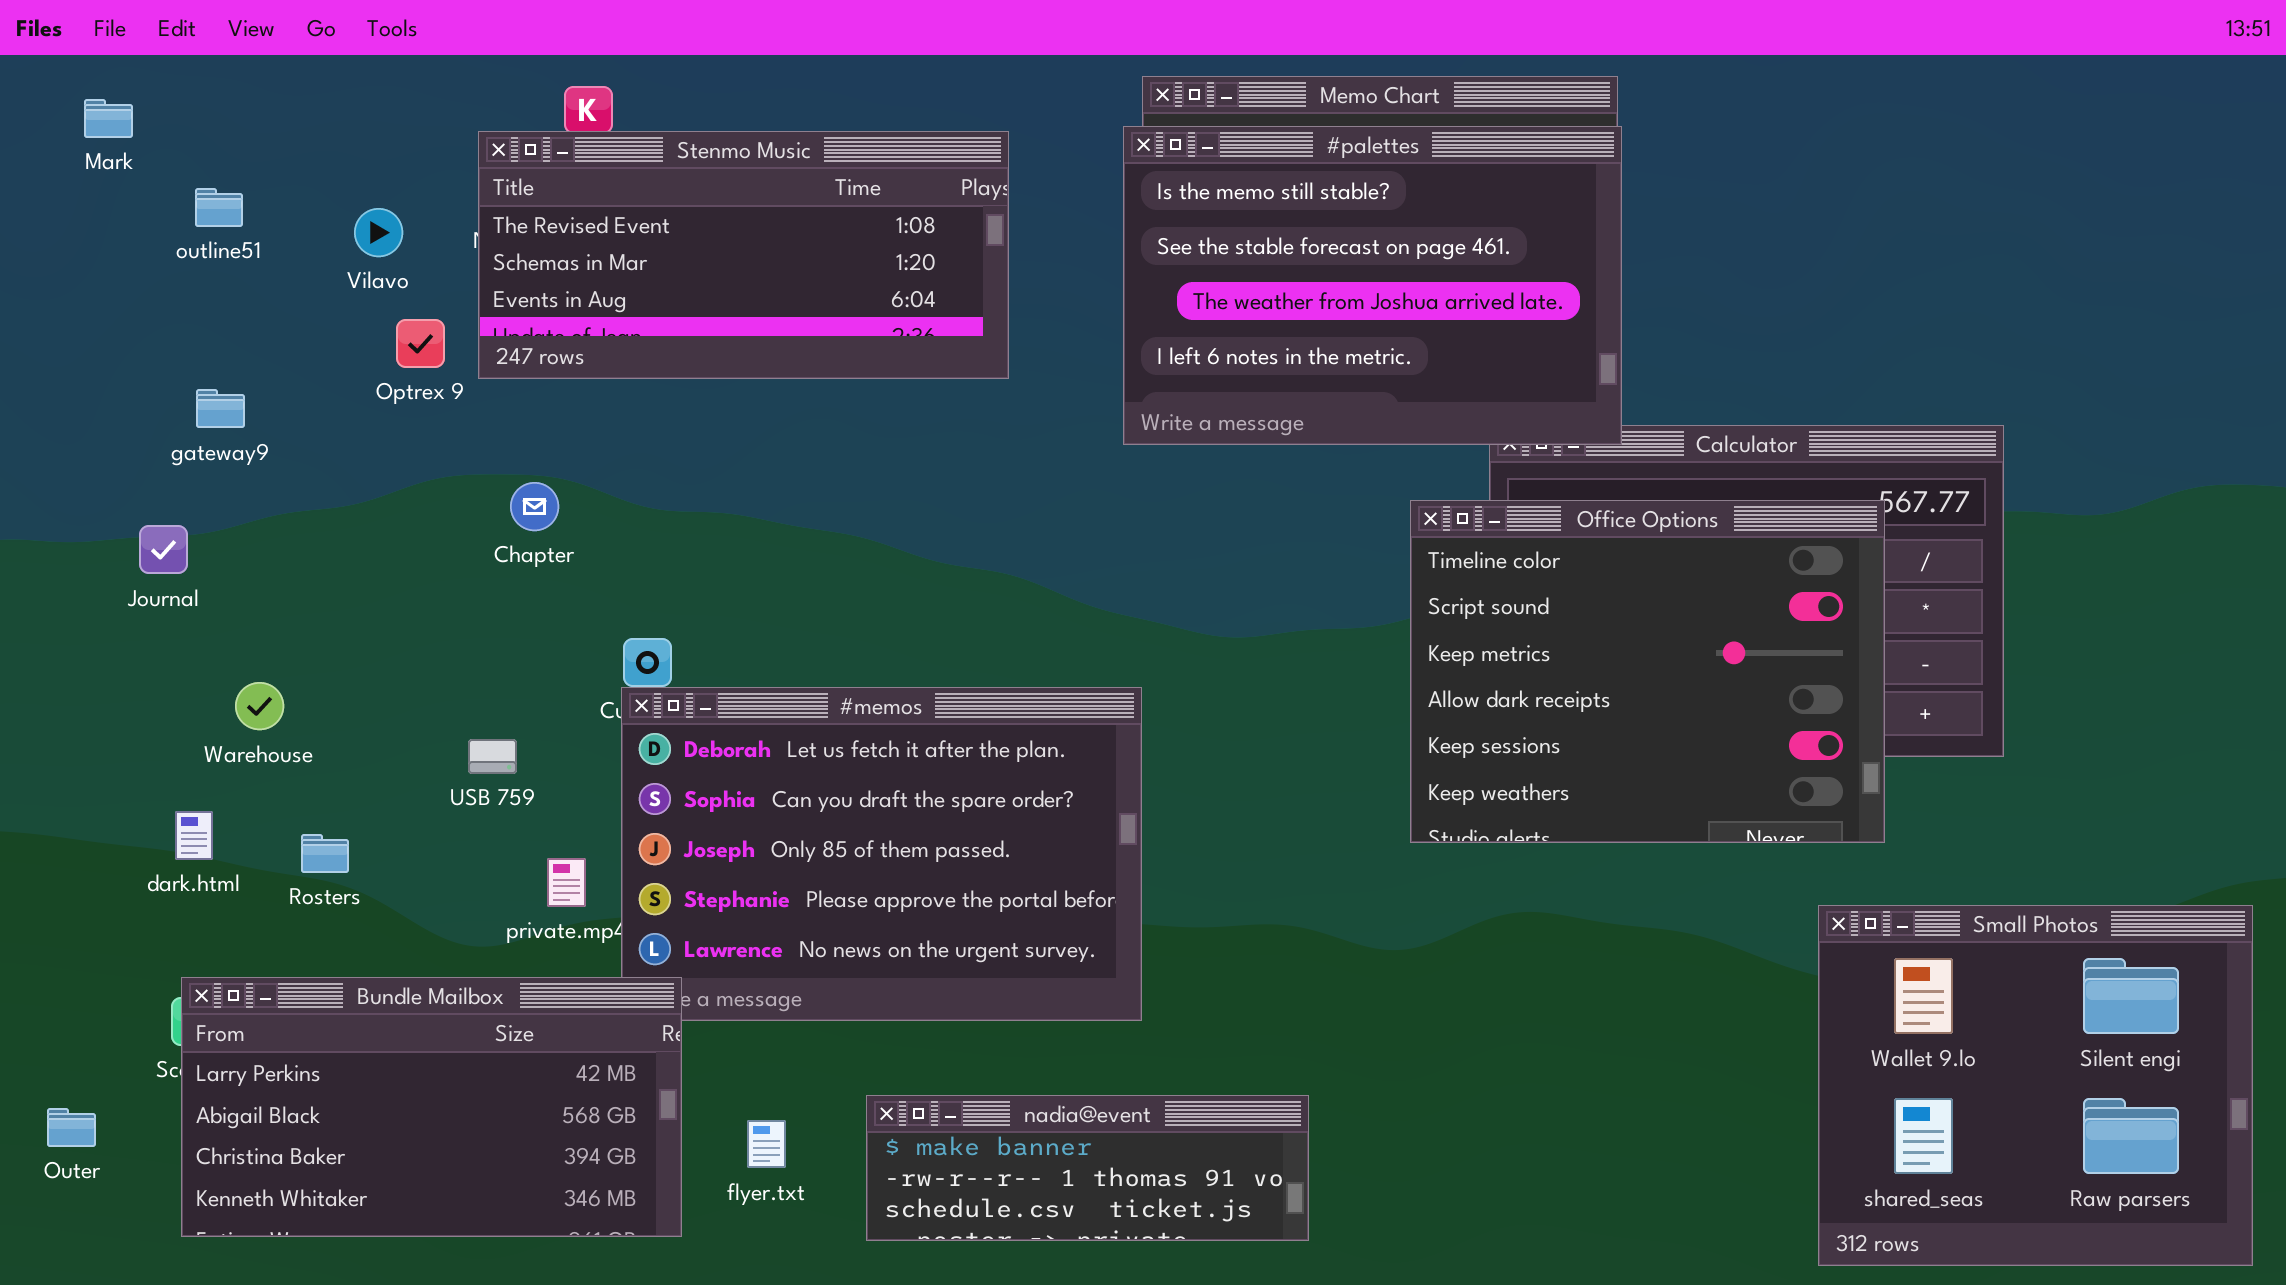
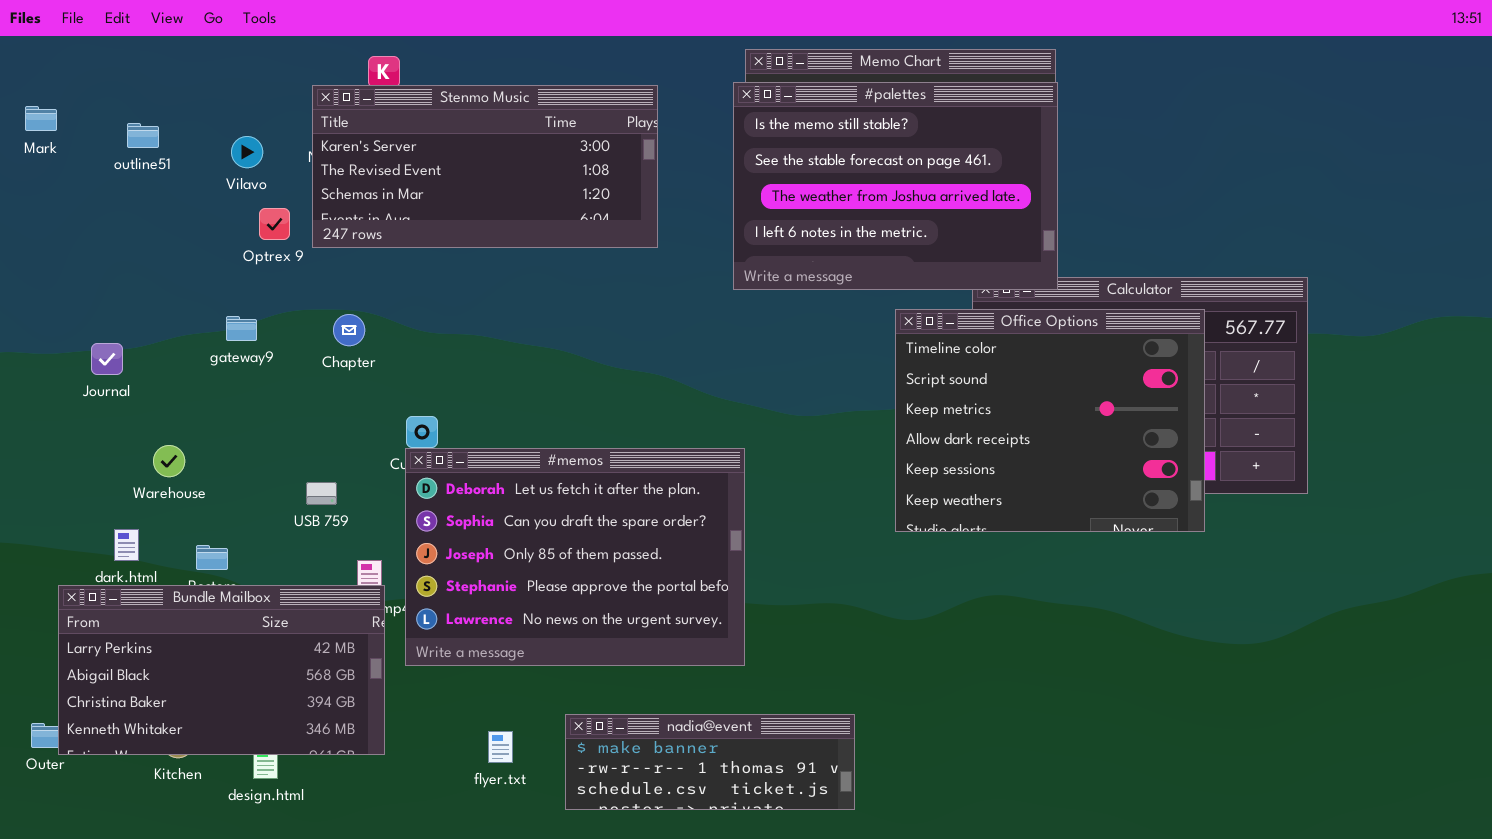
Mark: [84,99,133,138] -> [25,106,57,131], moved
Stenmo Music: [478,131,1009,379] -> [312,85,658,248], scrolled up 1 row
gateway9: [196,389,245,428] -> [226,316,257,341], moved
Office Options: [1410,500,1885,843] -> [895,309,1205,532], moved
Small Photos: [1818,905,2253,1266] -> none, closed
Bundle Mailbox: [181,977,682,1237] -> [58,585,385,755], moved

